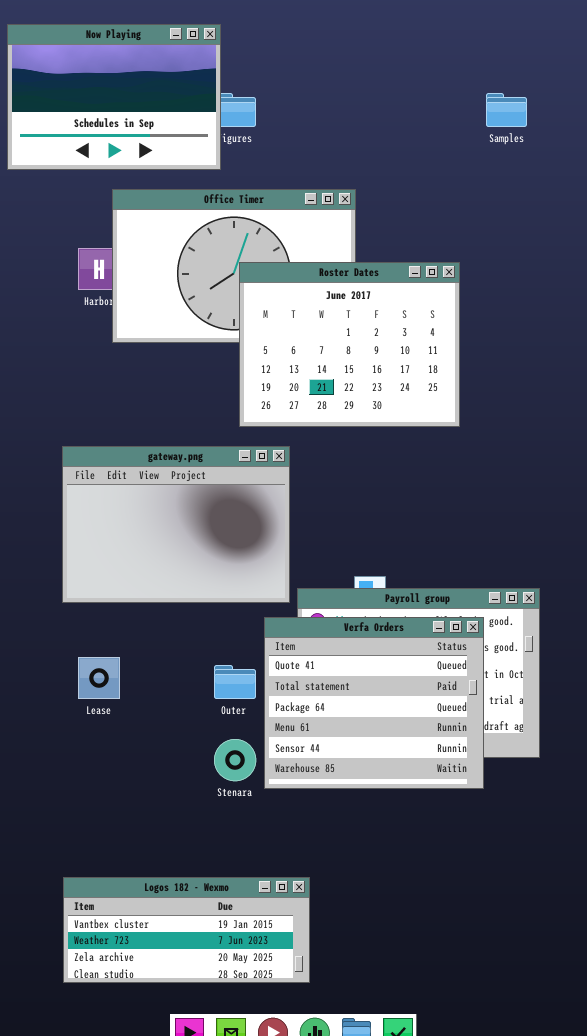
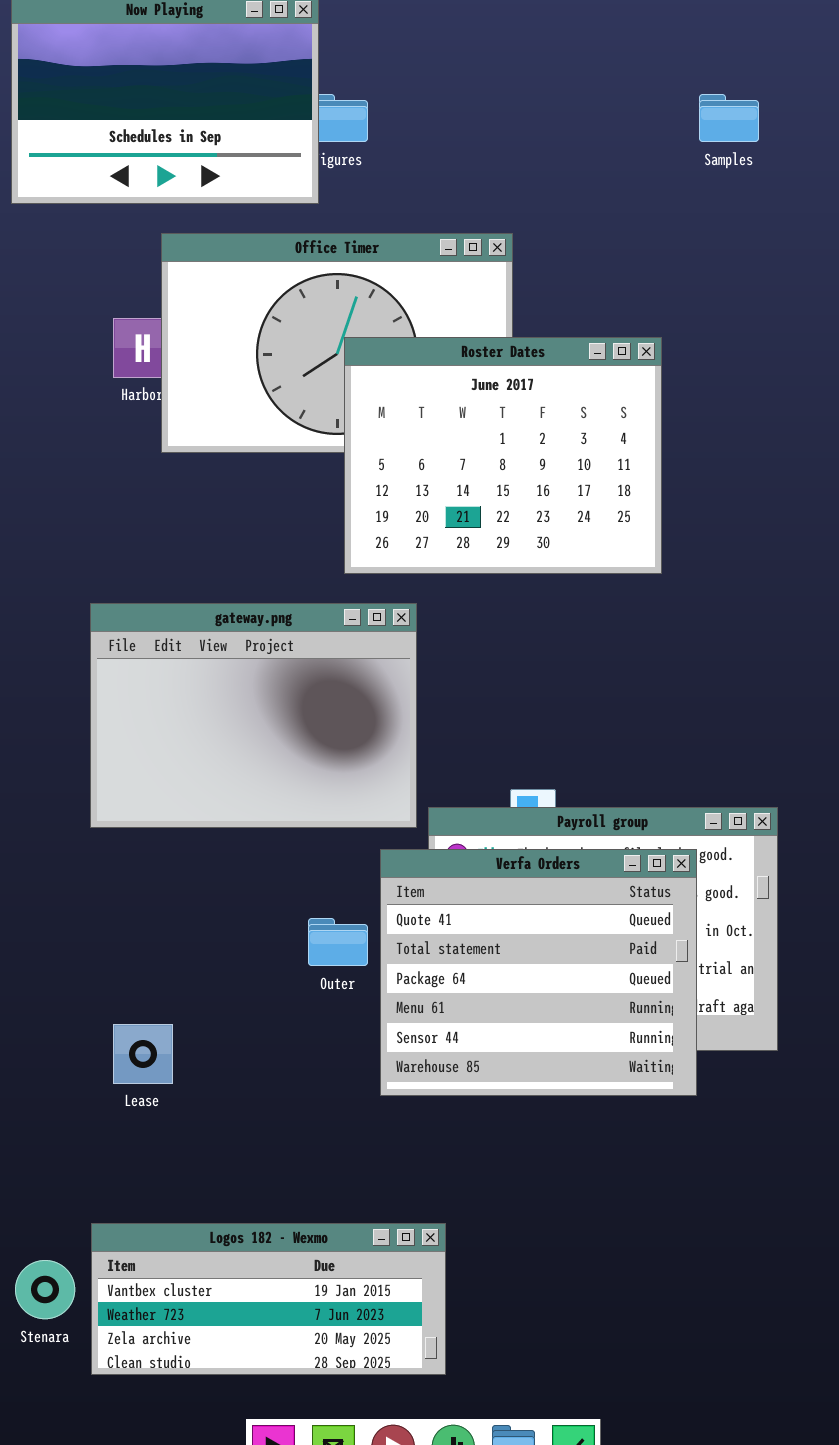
Lease: [78,657,120,699] -> [113,1024,173,1084], moved
Stenara: [214,739,256,781] -> [15,1260,75,1319], moved

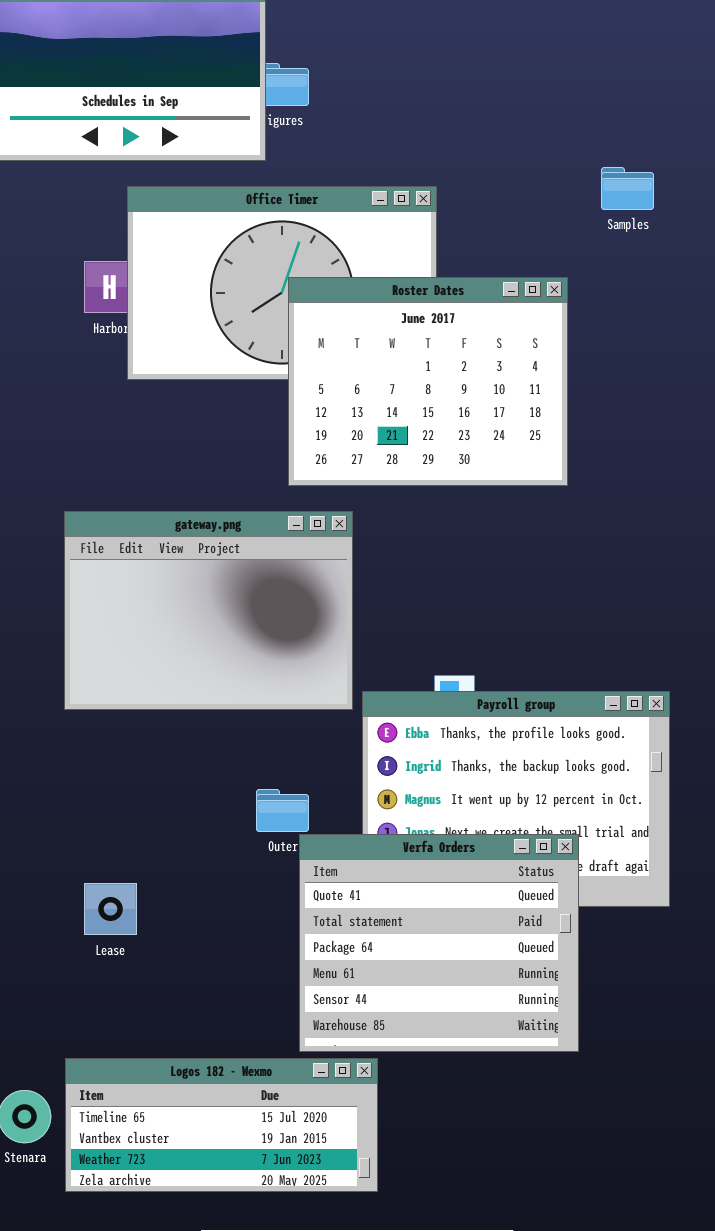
Samples: [699,94,759,142] -> [601,167,654,210], moved
Verfa Orders: [380,849,697,1096] -> [299,834,579,1052], moved
Logos 182 - Wexmo: [91,1223,446,1375] -> [65,1058,378,1192], scrolled up 1 row

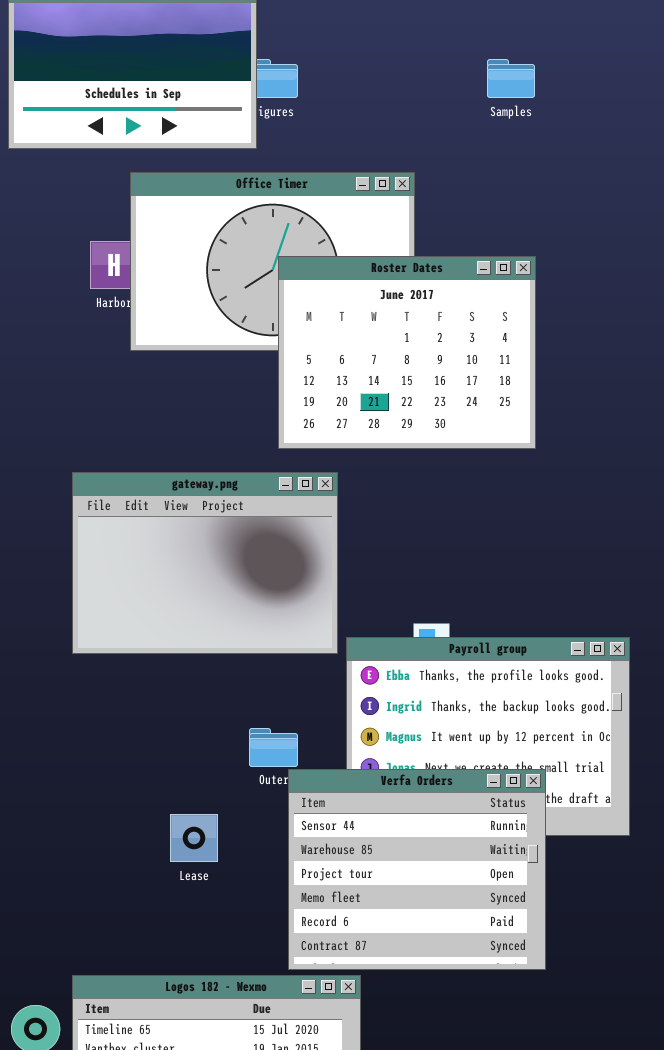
Samples: [601,167,654,210] -> [487,59,535,98], moved
Verfa Orders: [299,834,579,1052] -> [288,769,546,970], scrolled down 4 rows
Lease: [84,883,137,935] -> [170,814,218,862], moved

